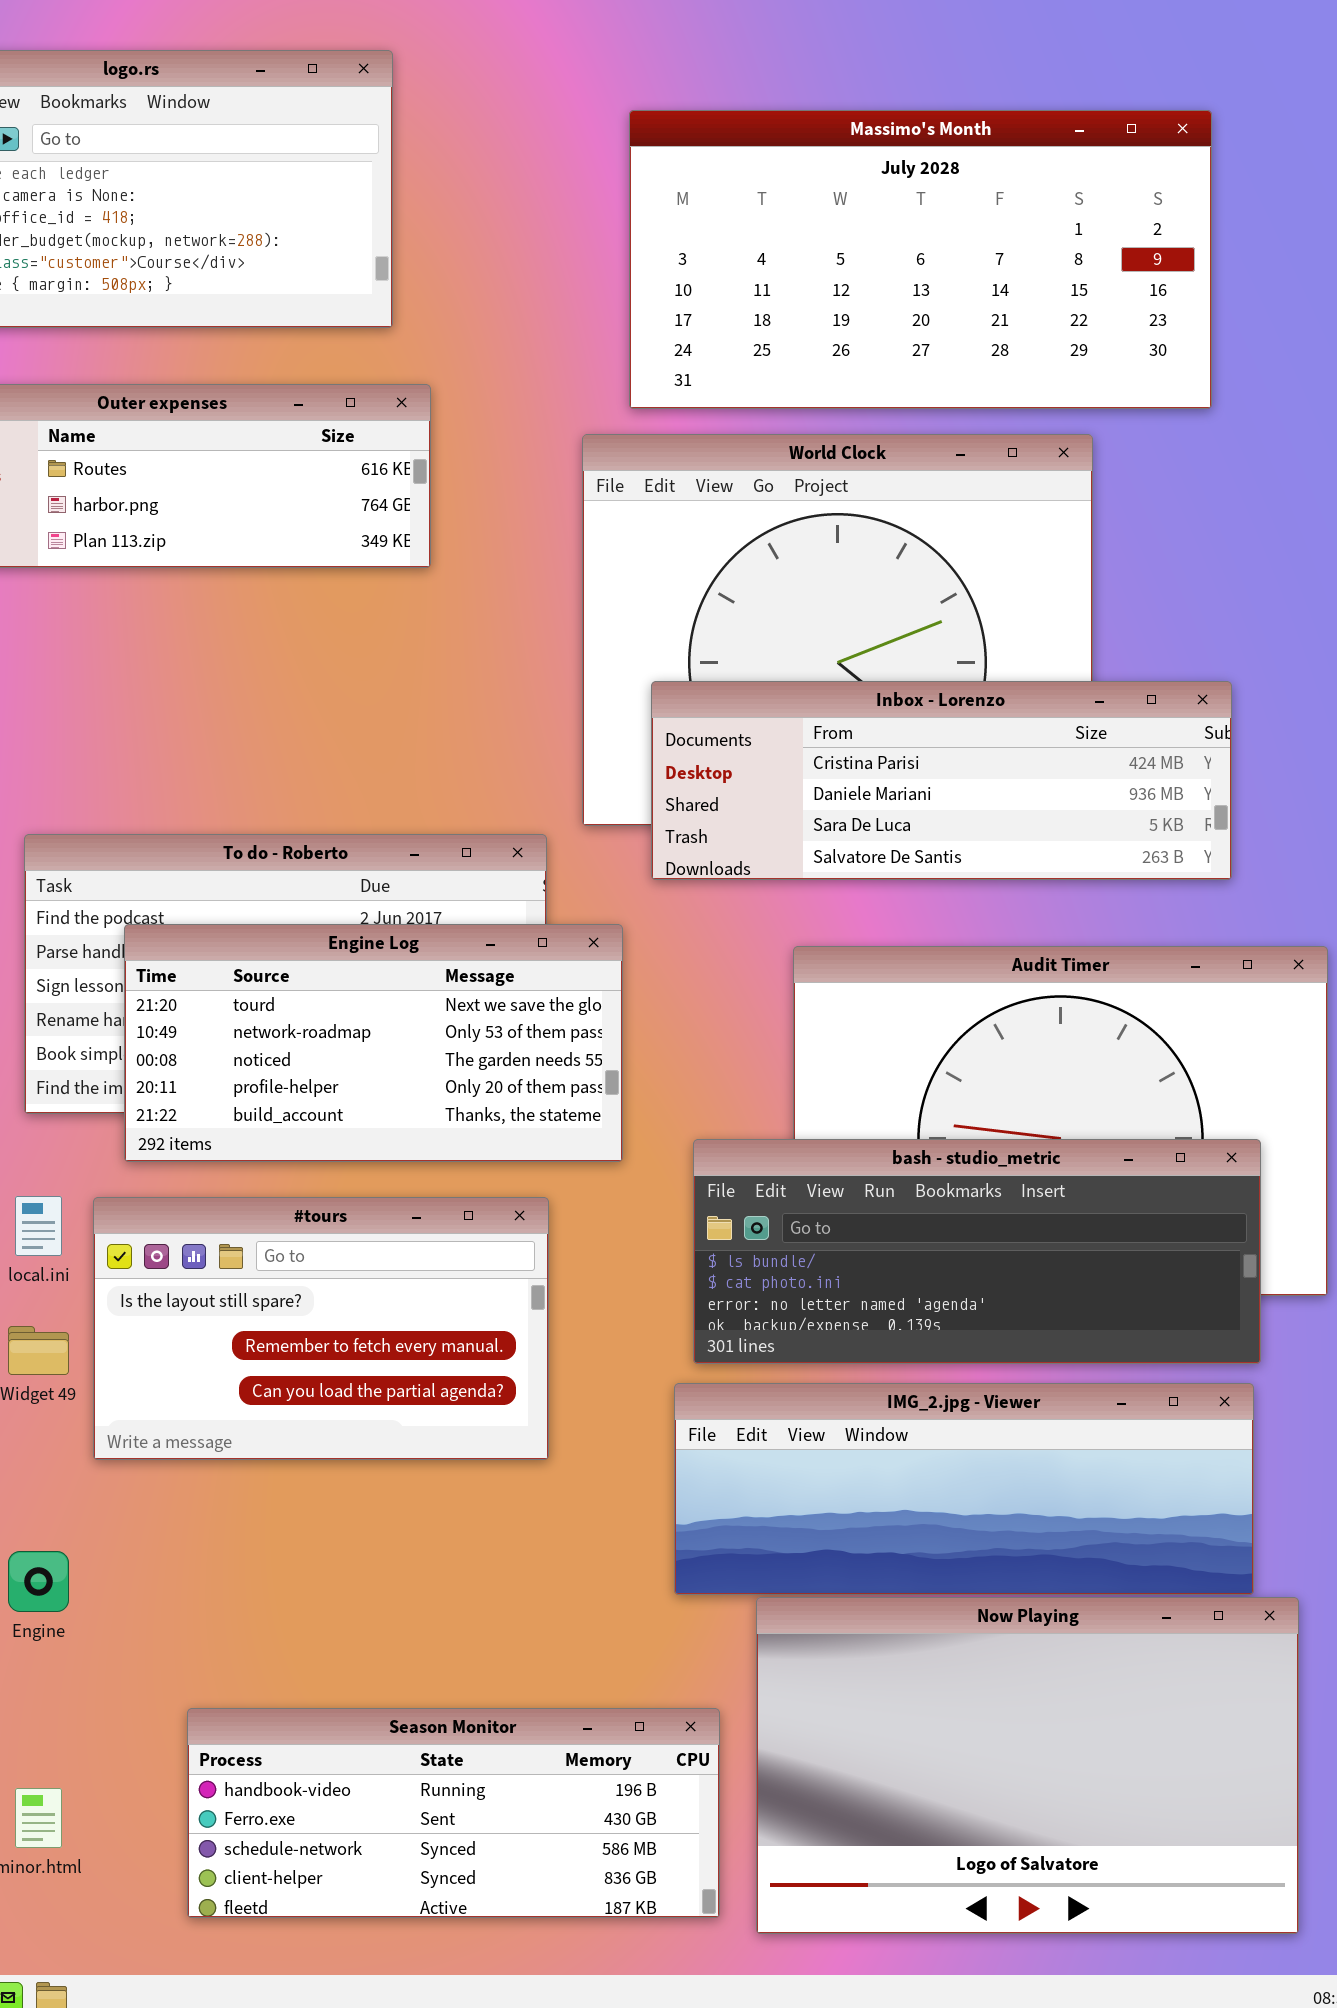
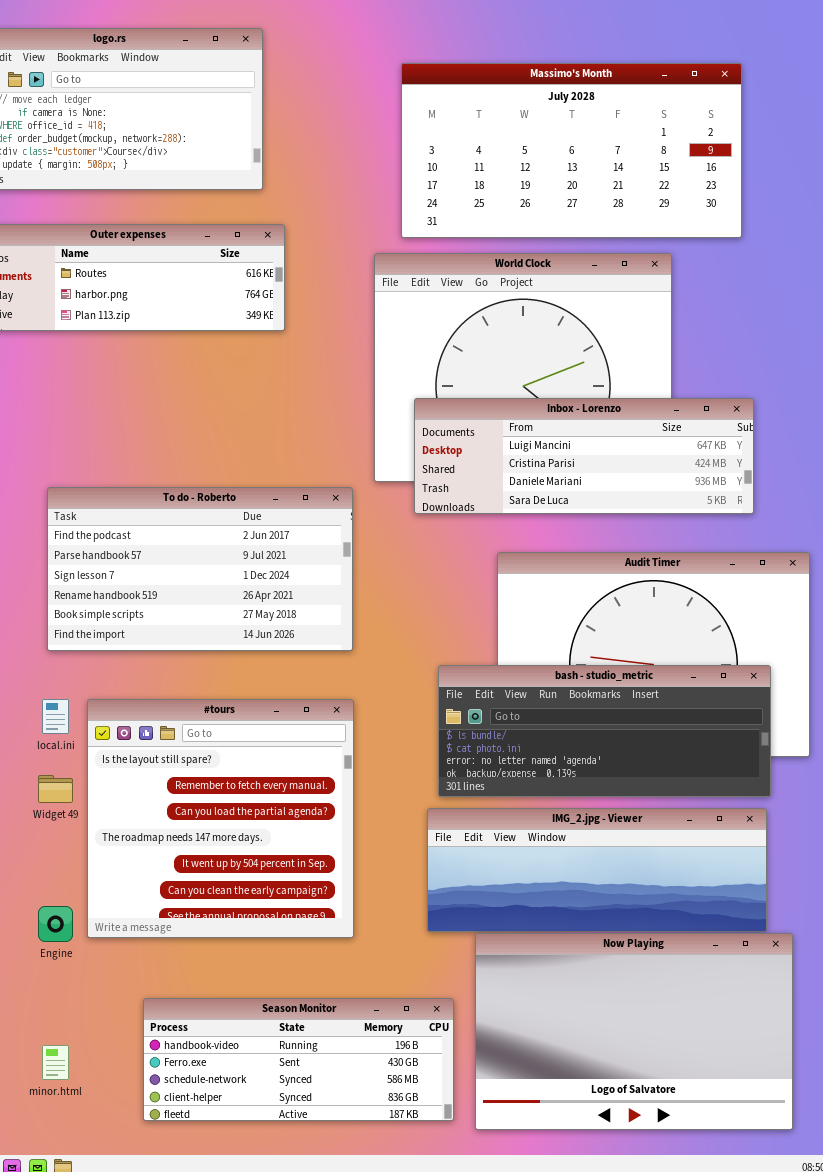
Inbox - Lorenzo: [651,681,1232,880] -> [414,398,754,514], scrolled up 1 row
Engine Log: [124,924,623,1162] -> none, closed
#tours: [93,1197,549,1460] -> [87,699,354,938], resized

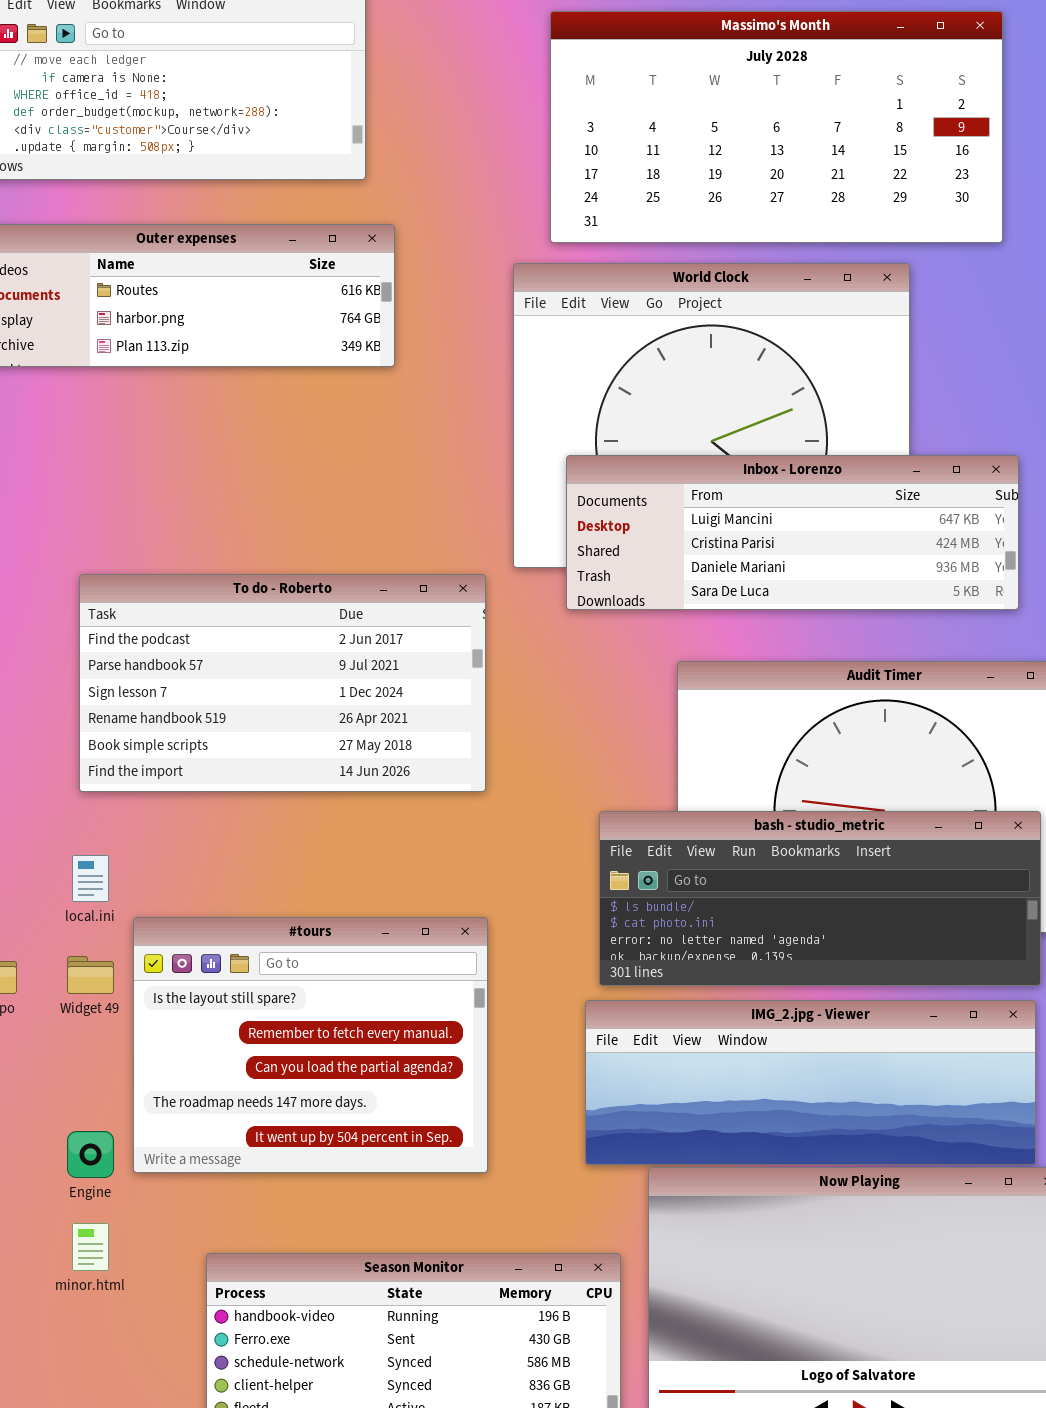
#tours: [87,699,354,938] -> [133,917,488,1173], resized
minor.html: [42,1045,69,1080] -> [72,1223,109,1271], moved

